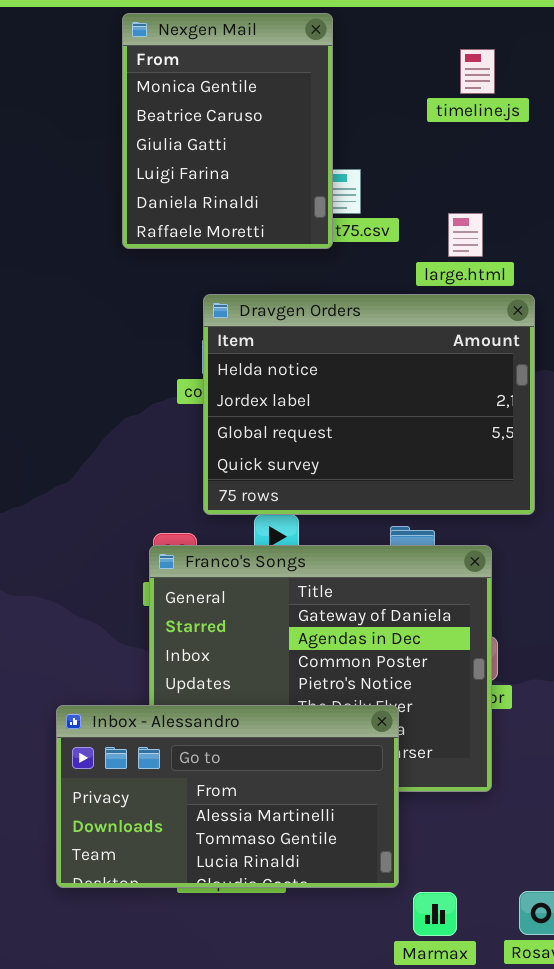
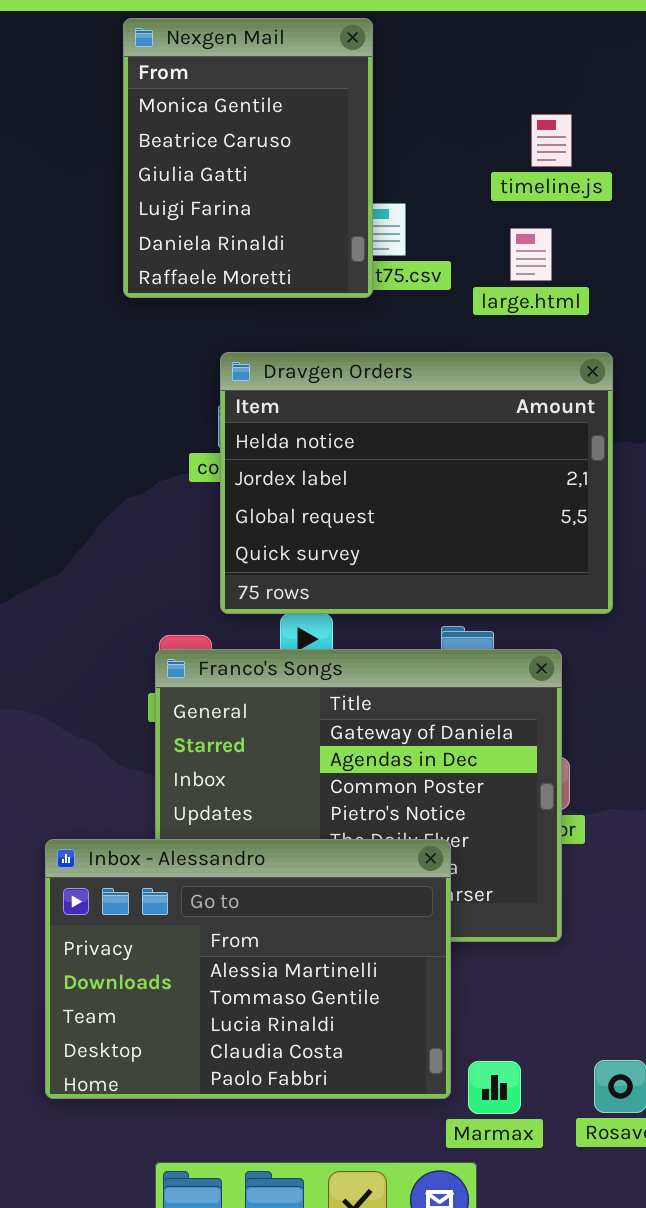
timeline.js: [460,49,495,94] -> [531,114,572,167], moved
large.html: [448,213,483,257] -> [510,228,552,281], moved
Inbox - Alessandro: [56,705,399,888] -> [45,839,451,1099], resized

